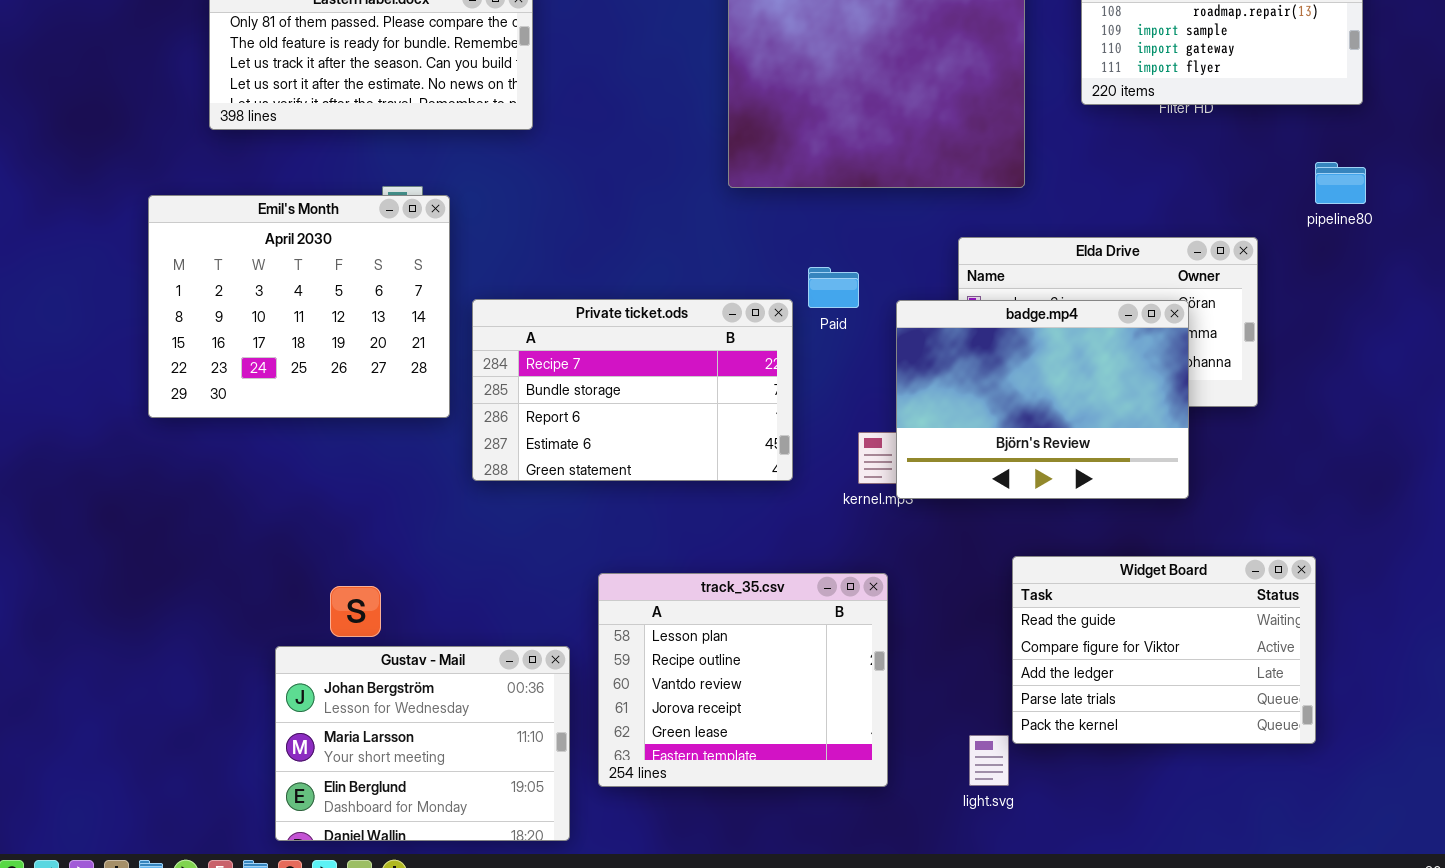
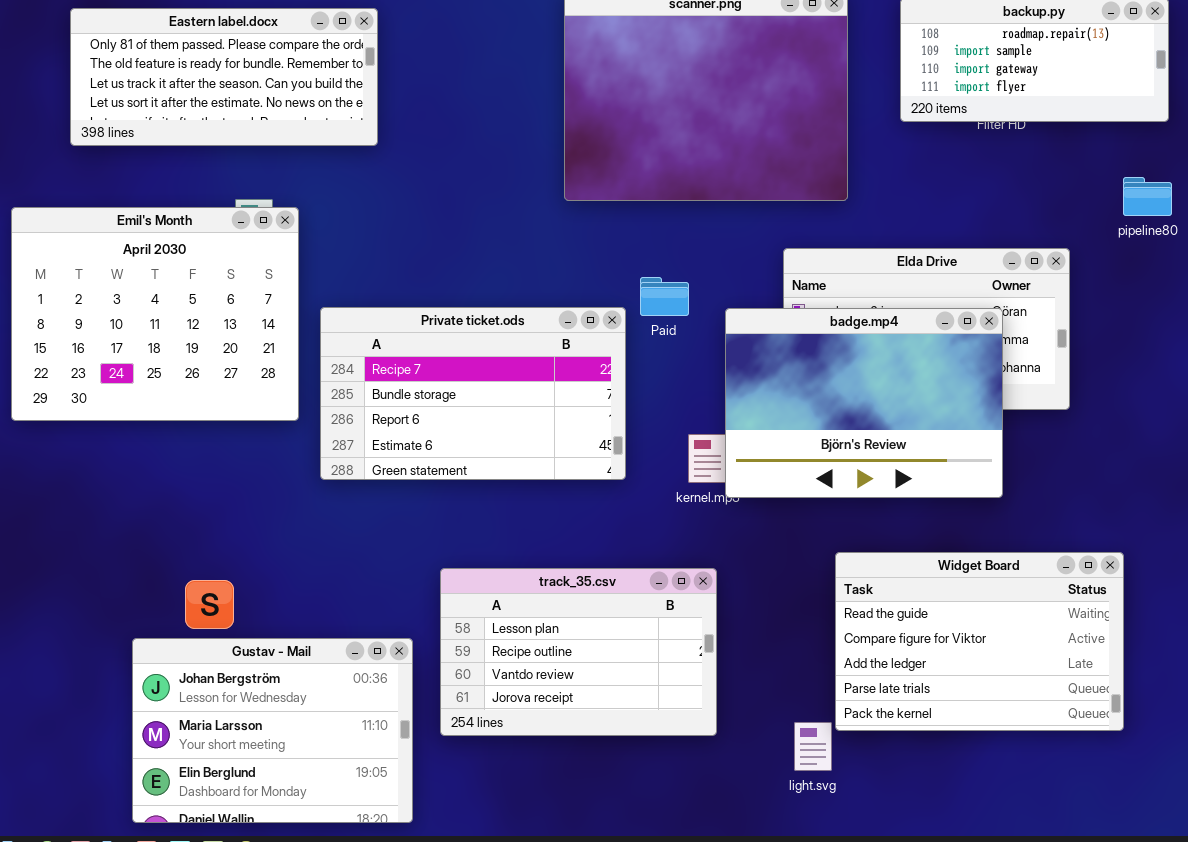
track_35.csv: [598,573,888,787] -> [440,568,717,736], resized

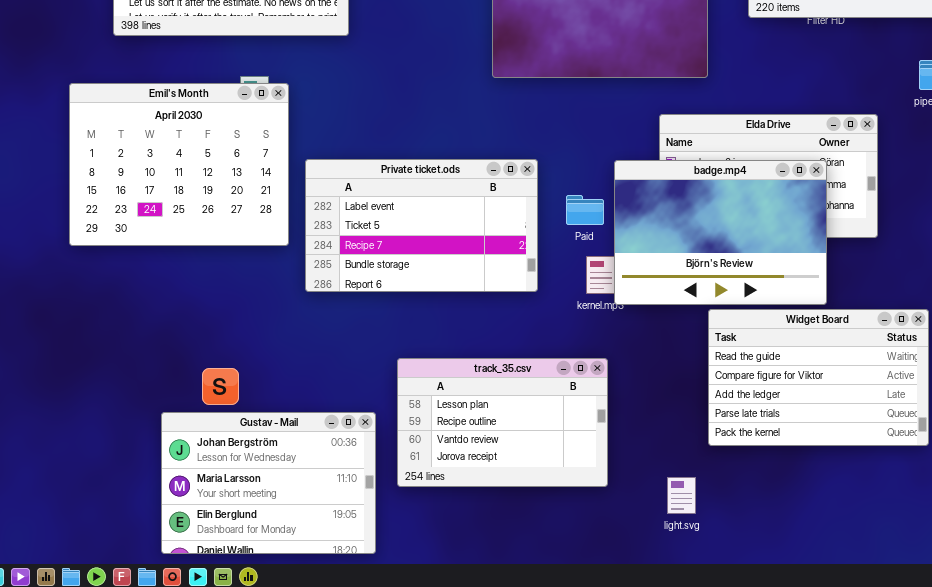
Paid: [640,277,689,316] -> [566,195,604,225], moved
Private ticket.ods: [320,307,626,480] -> [305,159,538,292], scrolled up 2 rows
Widget Board: [835,552,1124,731] -> [708,309,929,446], moved

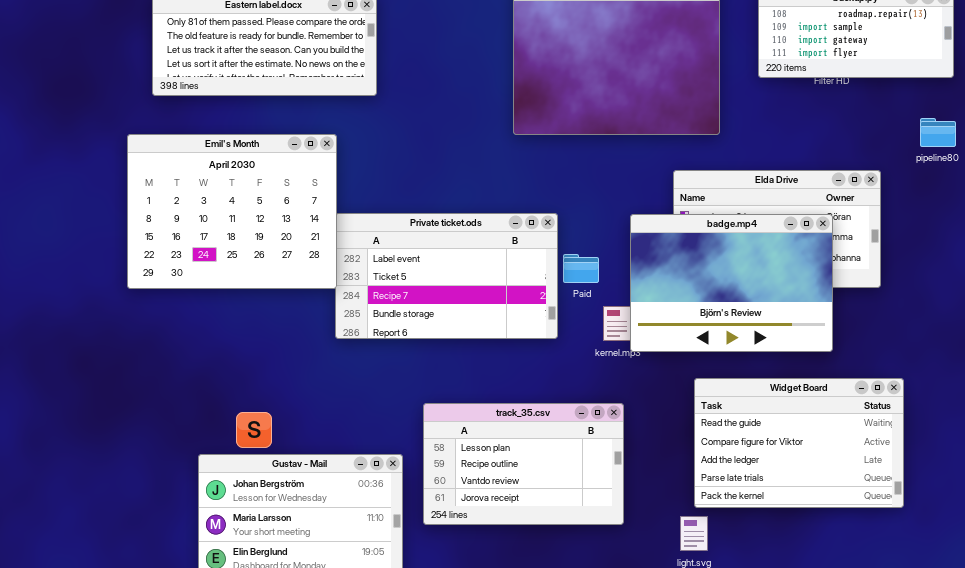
Emil's Month: [69,83,289,246] -> [127,134,337,289], moved
Paid: [566,195,604,225] -> [563,254,599,283], moved
Widget Board: [708,309,929,446] -> [694,378,904,508], moved

